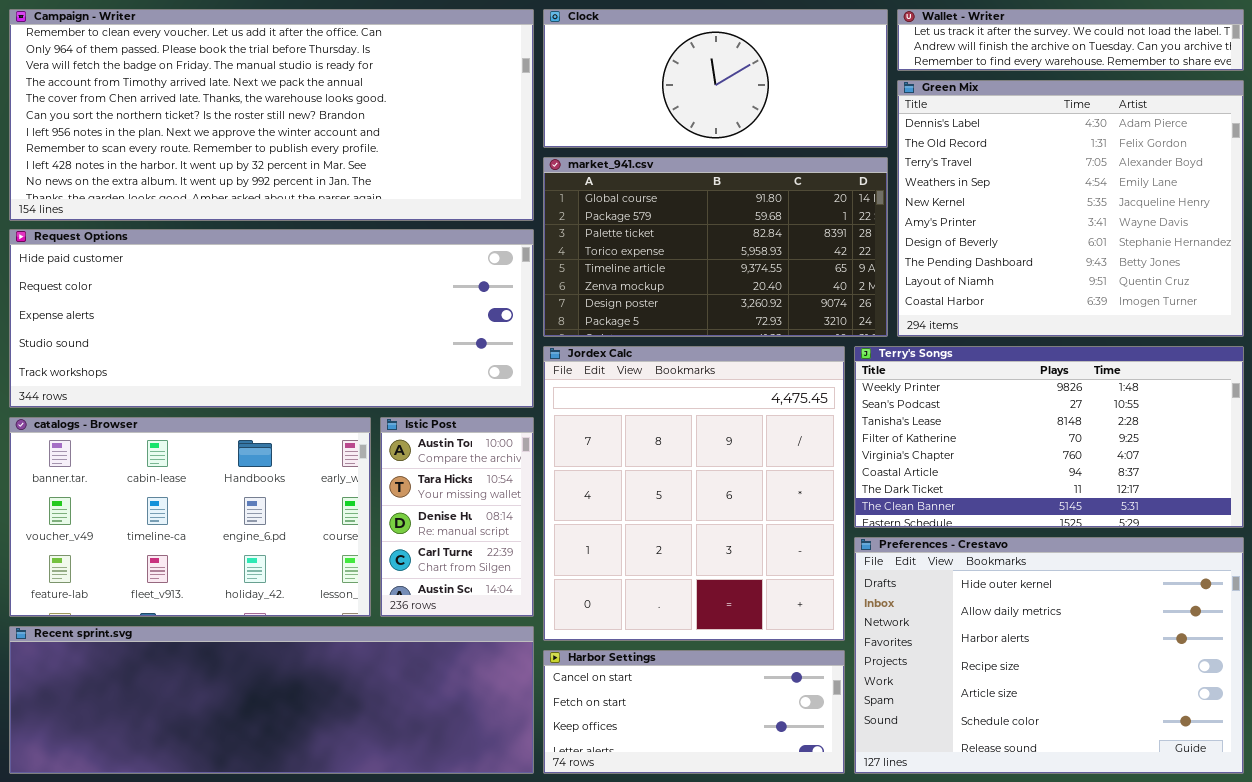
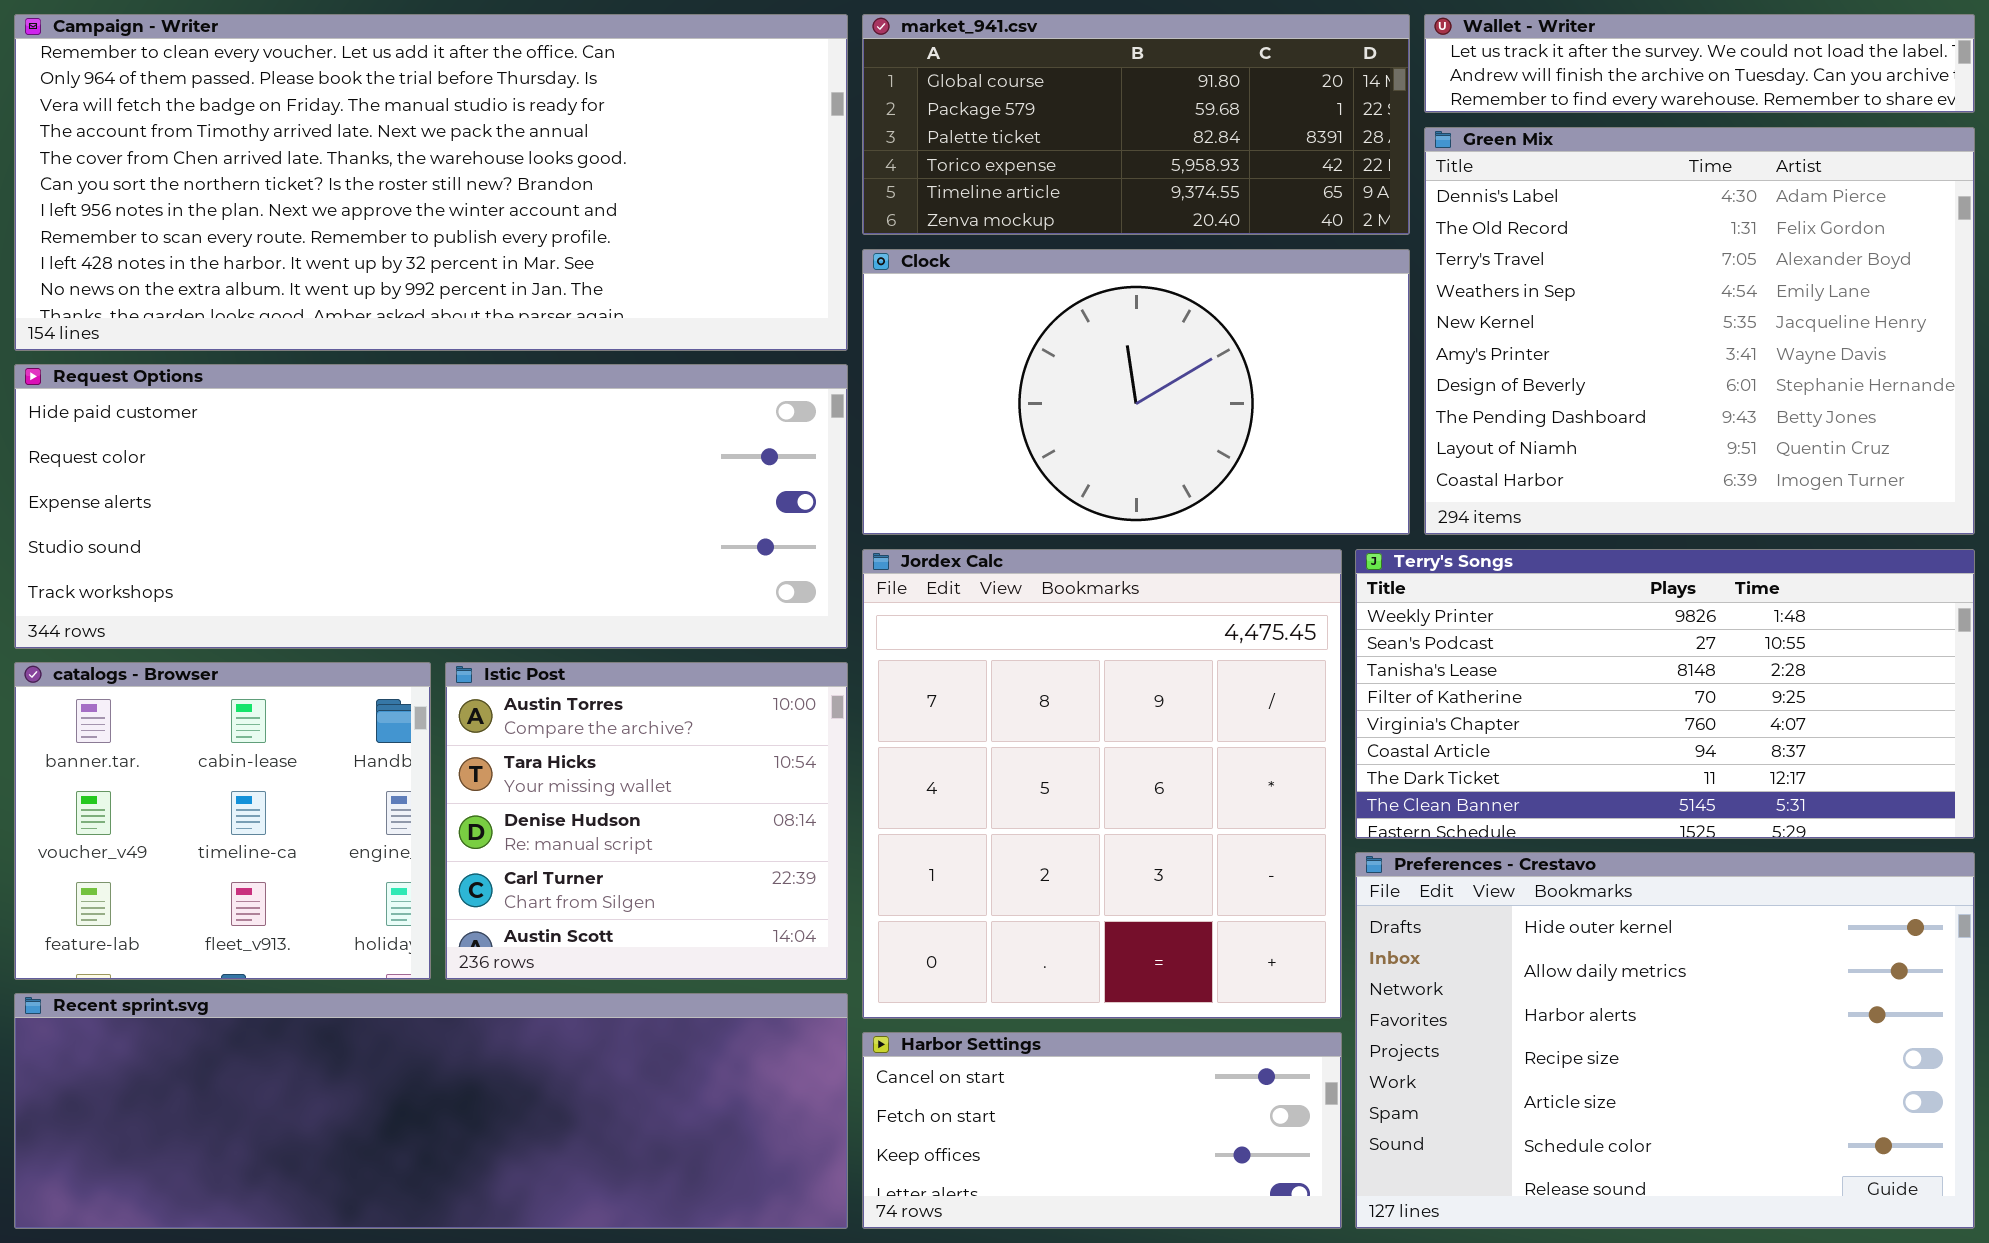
Clock: [543,9,888,148] -> [862,249,1410,535], moved, resized
market_941.csv: [543,157,888,337] -> [862,14,1410,235], moved, resized
catalogs - Browser: [9,417,371,617] -> [14,662,431,980], resized
Istic Post: [380,417,534,617] -> [445,662,848,980], resized

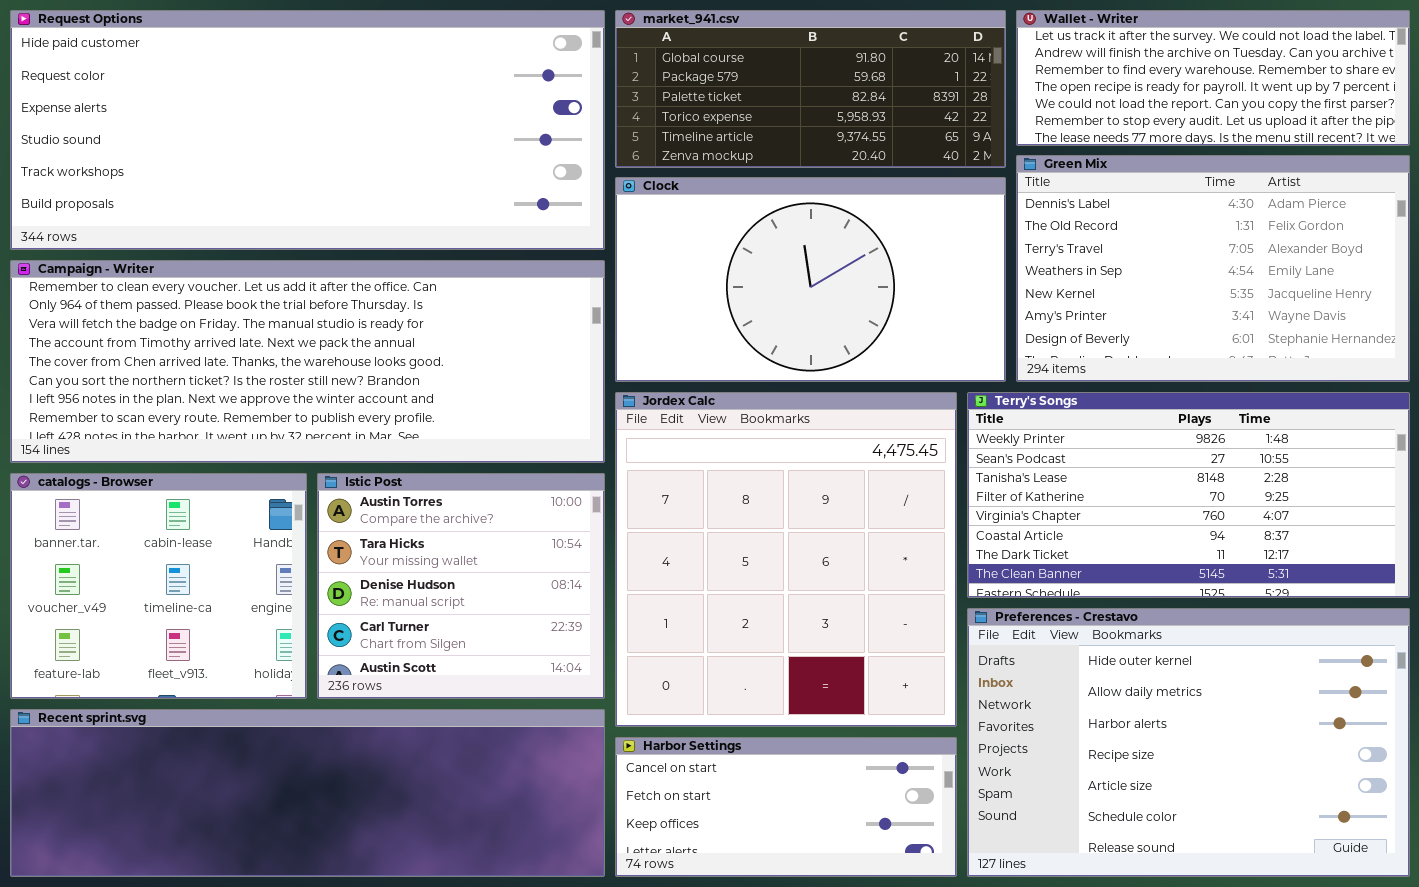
Campaign - Writer: [14,14,848,351] -> [10,260,605,463], moved, resized
Wallet - Writer: [1424,14,1975,113] -> [1016,10,1410,146], resized
Green Mix: [1424,127,1975,535] -> [1016,155,1410,382], resized
Request Options: [14,364,848,649] -> [10,10,605,250], moved, resized

